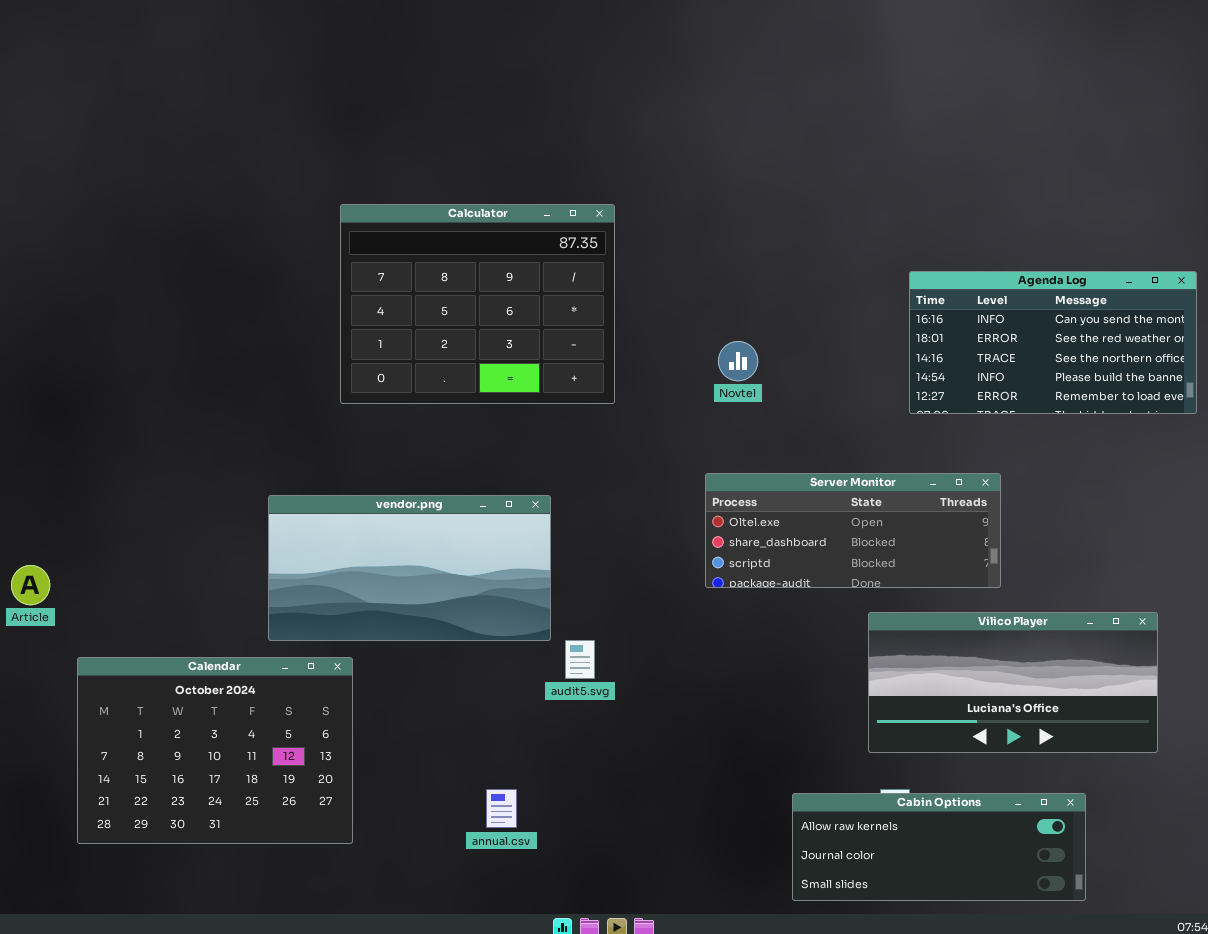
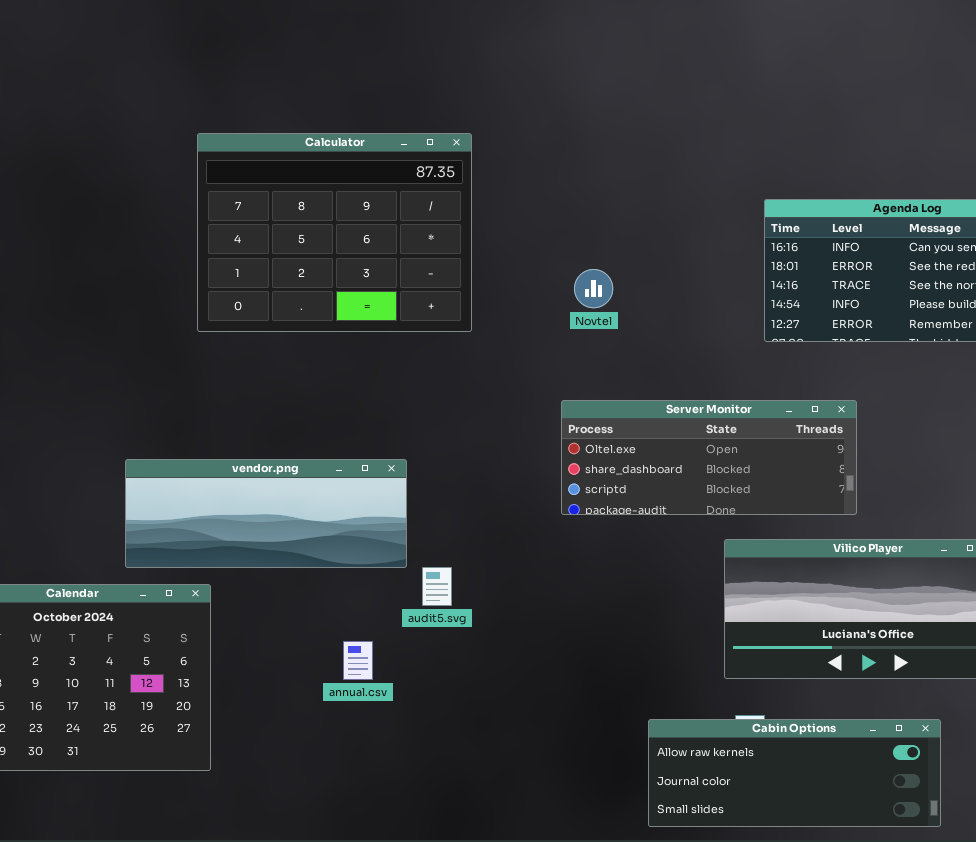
vendor.png: [268,495,551,641] -> [125,459,407,568], resized
annual.csv: [486,789,517,828] -> [343,641,373,680], moved

